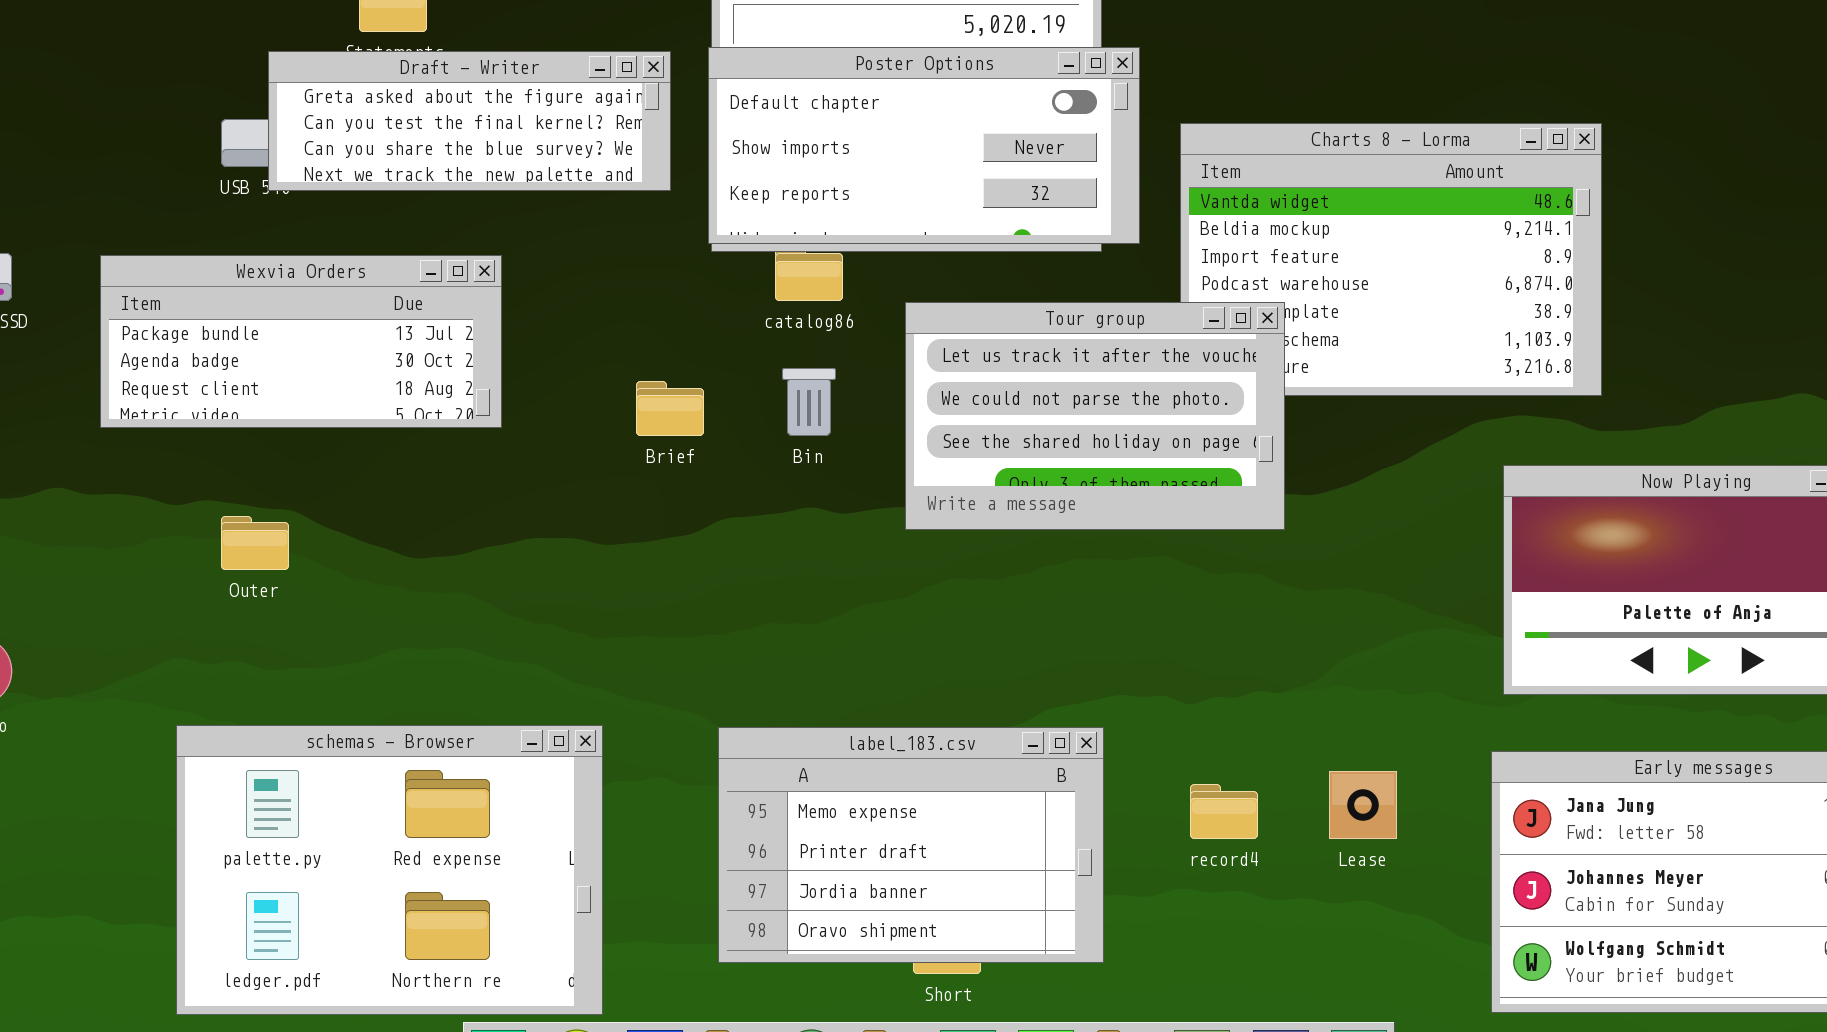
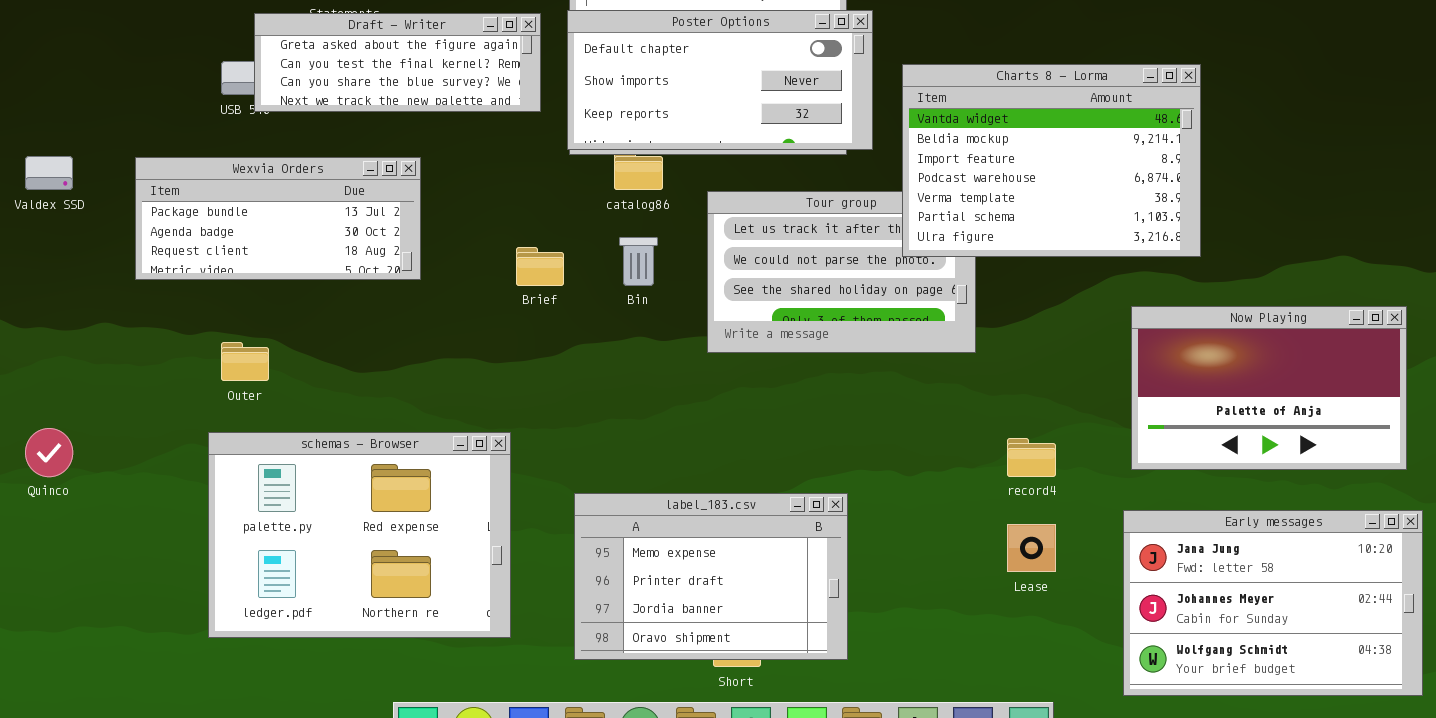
Charts 8 - Lorma: [1180,123,1602,396] -> [902,64,1201,257], raised
schemas - Browser: [176,725,603,1015] -> [208,432,511,638], moved
record4: [1190,784,1258,839] -> [1007,438,1056,477], moved

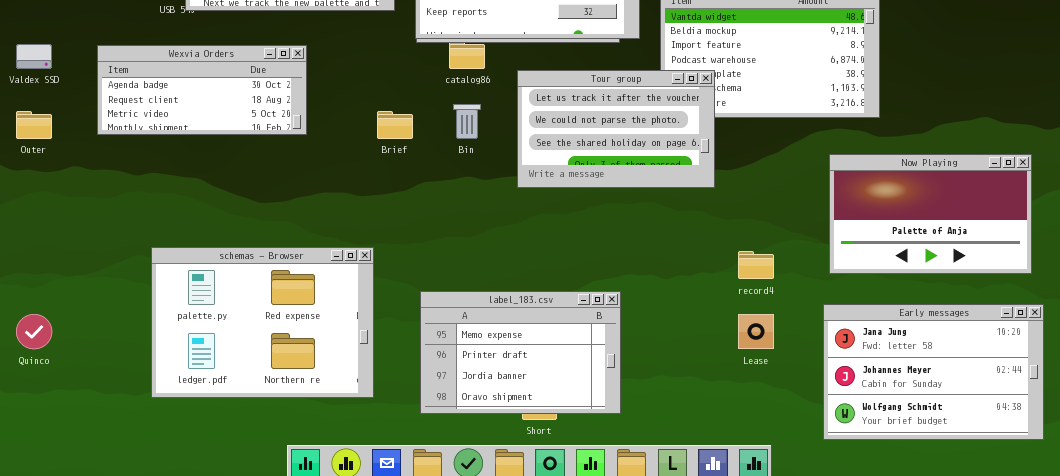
Wexvia Orders: [135,157,421,280] -> [97,45,307,135], scrolled down 1 row
Tour group: [707,191,976,353] -> [517,70,715,188], raised
Outer: [221,342,269,381] -> [16,111,52,139], moved
Quinco: [25,428,73,477] -> [16,314,52,349], moved

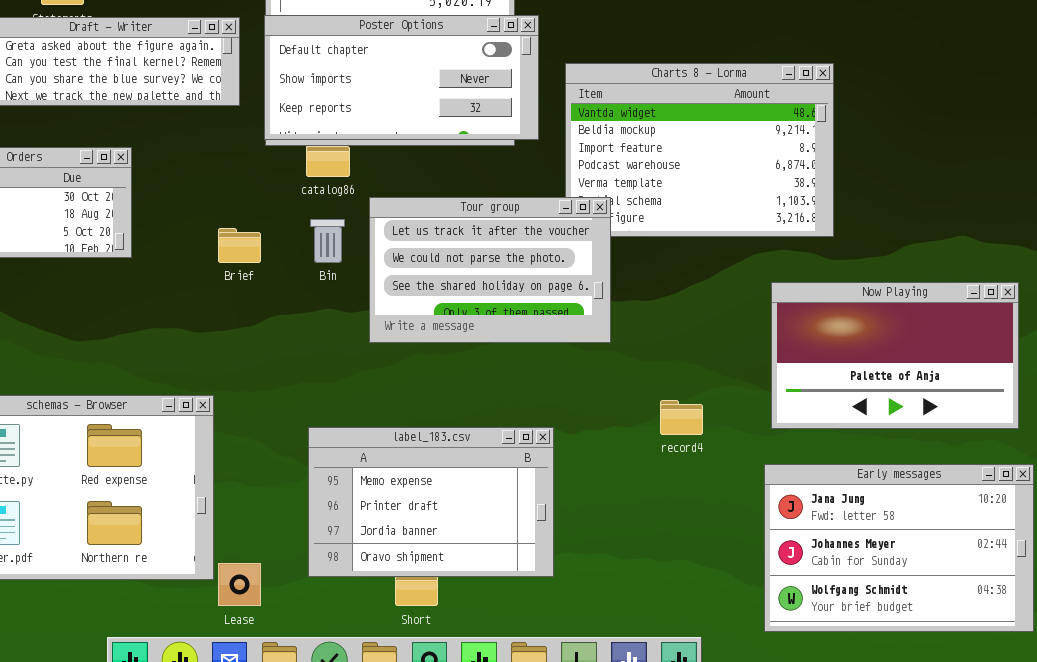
Tour group: [517,70,715,188] -> [369,197,611,343], moved
label_183.csv: [420,291,621,414] -> [308,427,554,577], moved
Lease: [738,314,774,349] -> [218,563,261,606], moved

